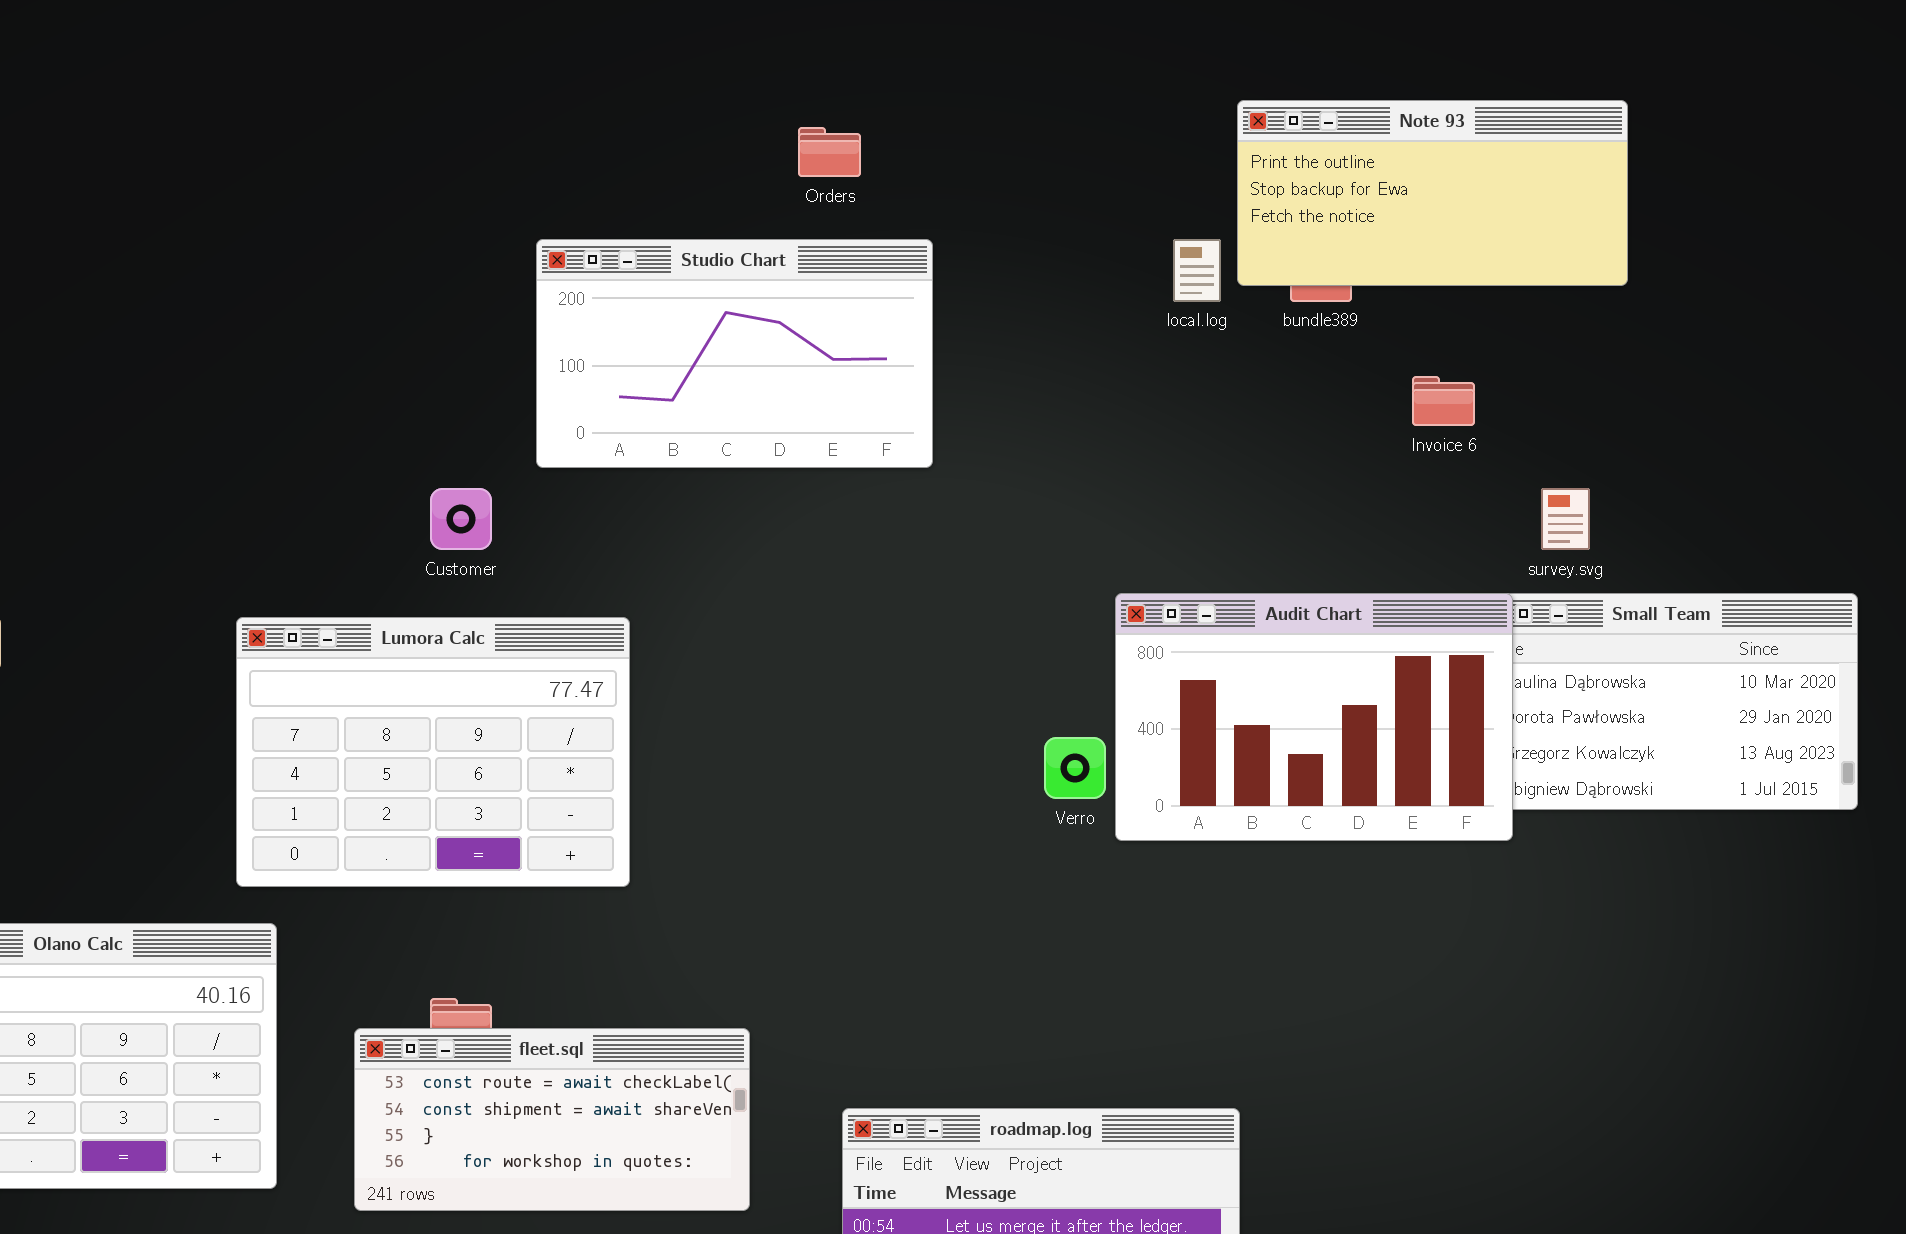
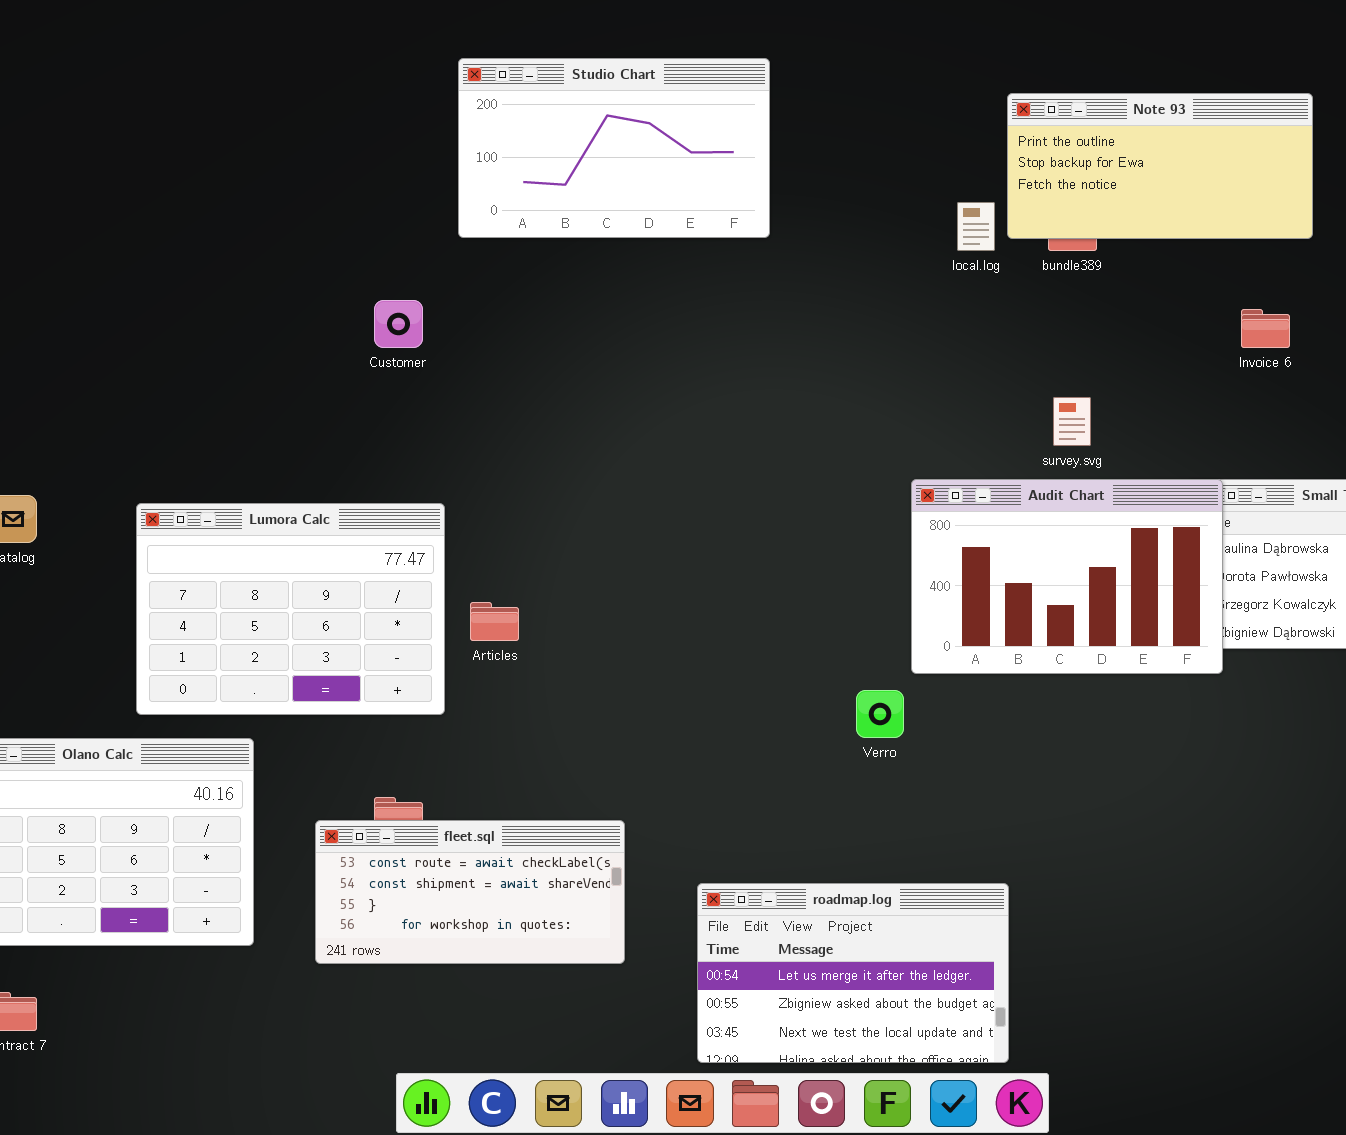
Studio Chart: [536,239,933,468] -> [458,58,770,238], moved
Invoice 6: [1412,376,1475,426] -> [1241,309,1290,348], moved
Customer: [430,488,492,550] -> [374,300,423,348], moved
survey.svg: [1541,488,1590,550] -> [1053,397,1091,446], moved
Lumora Calc: [236,617,630,887] -> [136,503,445,715], moved
Verro: [1044,737,1106,799] -> [856,690,904,738], moved

